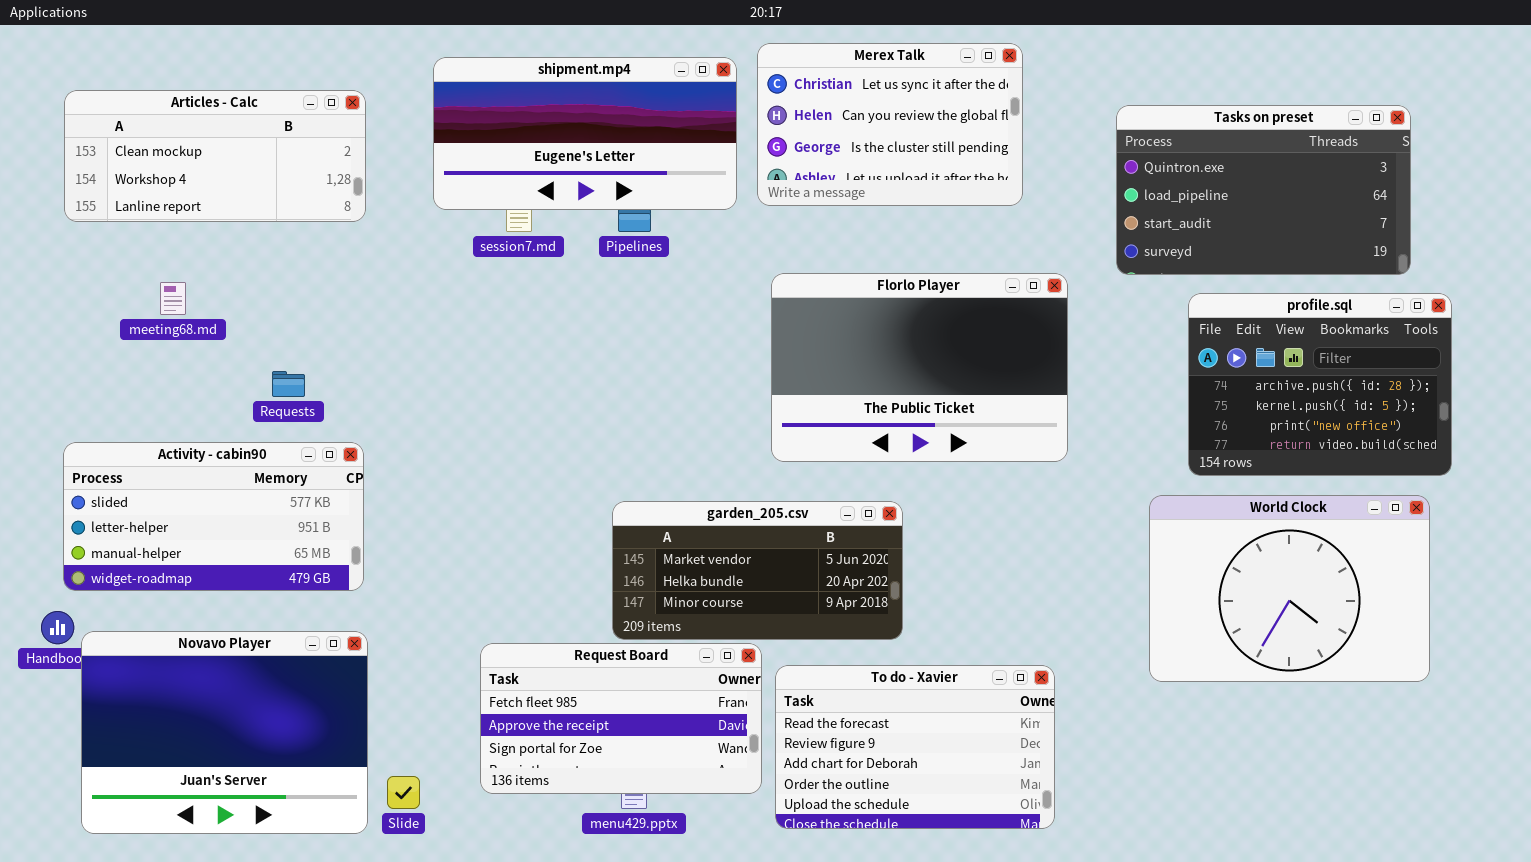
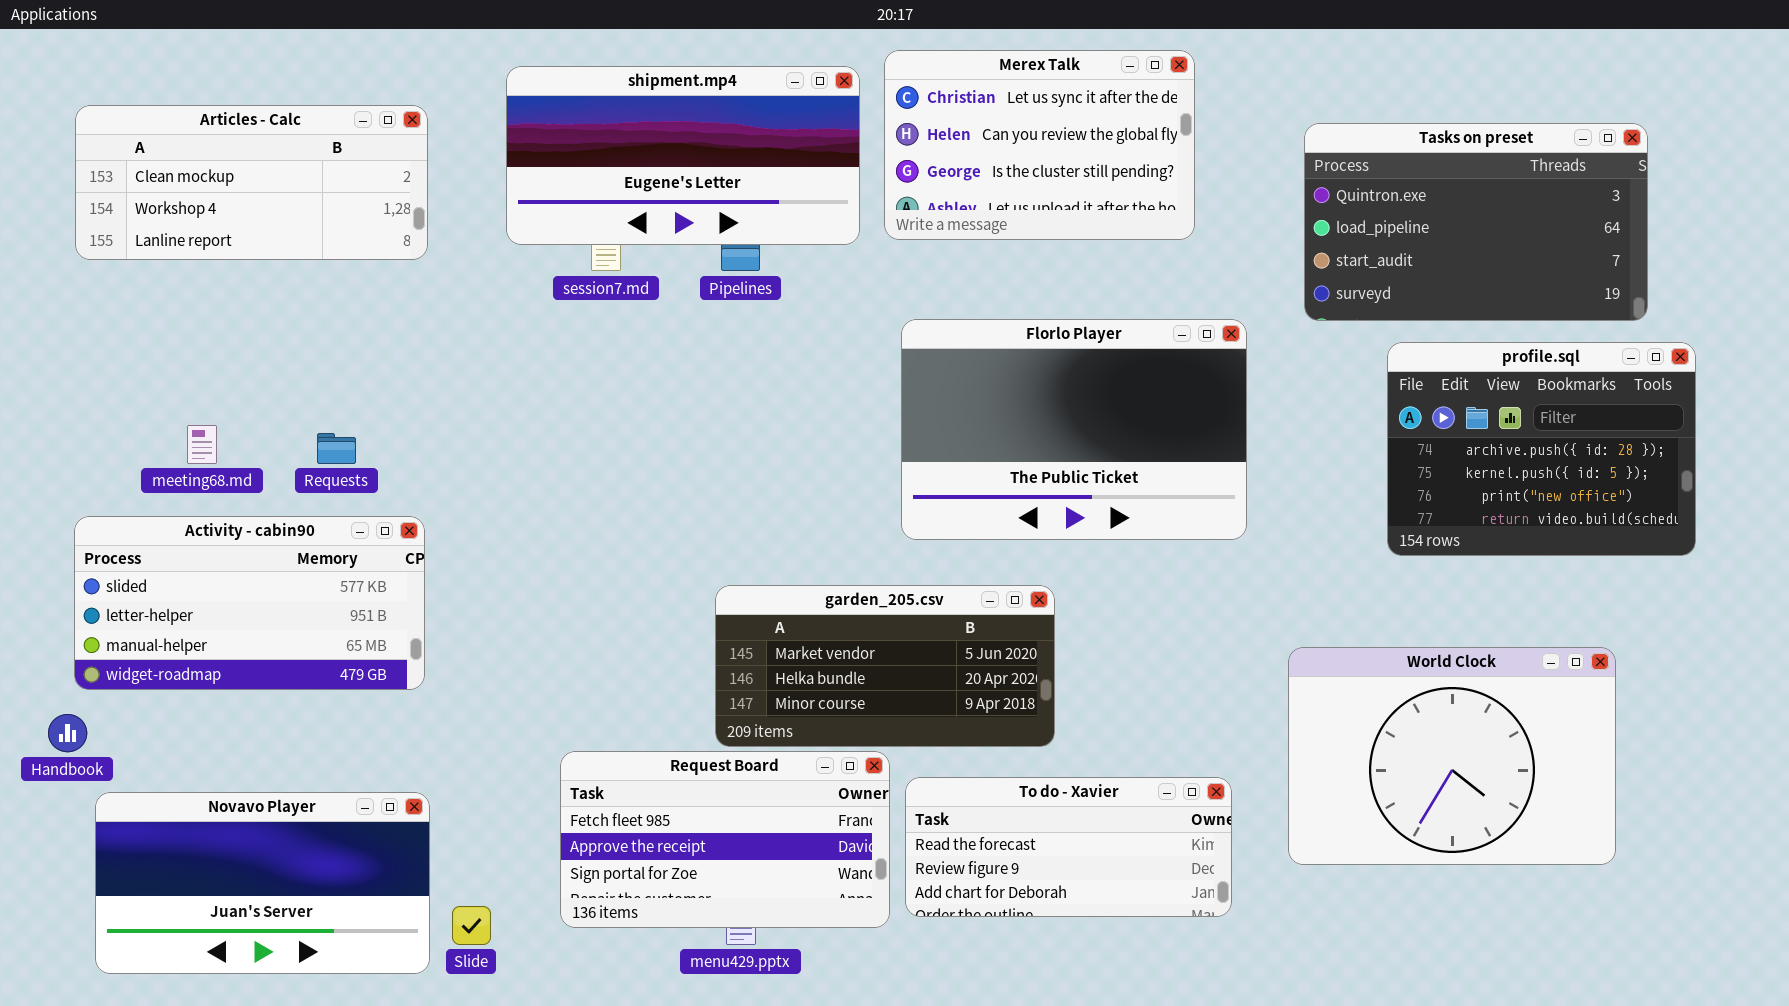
meeting68.md: [160,282,186,315] -> [187,425,217,464], moved
World Clock: [1149,495,1430,682] -> [1288,647,1616,865], moved
Novavo Player: [81,631,368,834] -> [95,792,430,974], resized
To do - Xavier: [775,665,1055,829] -> [905,777,1232,917], resized

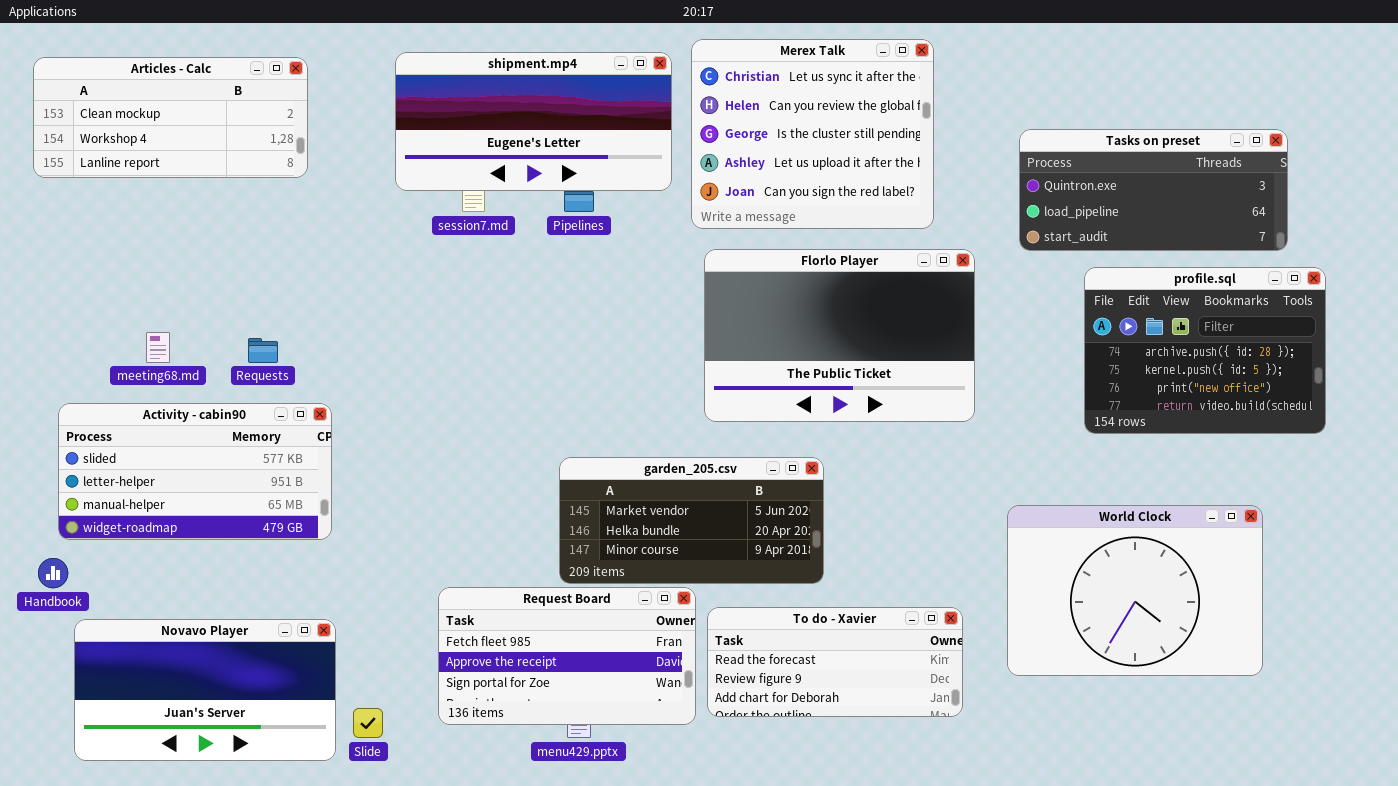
Merex Talk: [884,50,1195,240] -> [691,39,934,229], resized
Articles - Calc: [75,105,428,260] -> [33,57,308,178], moved
Tasks on preset: [1304,123,1648,321] -> [1019,129,1288,251], resized

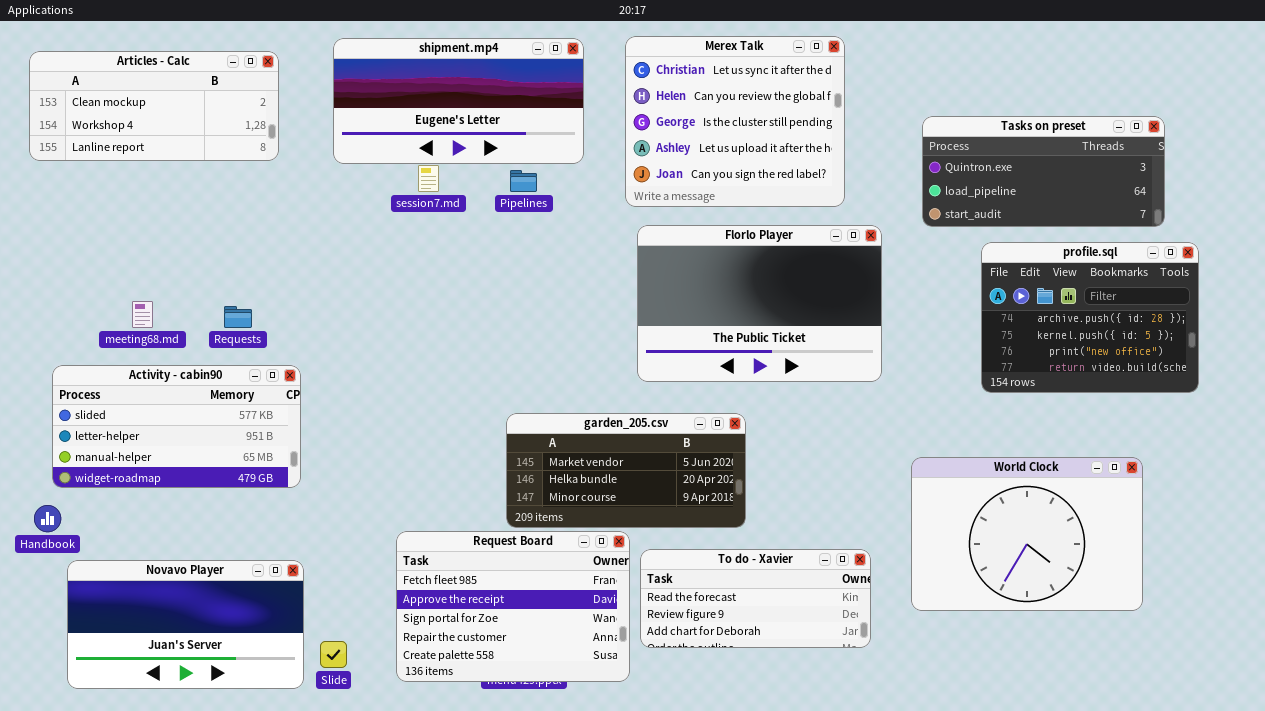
shipment.mp4: [395,52,672,191] -> [333,38,584,164], moved
Request Board: [438,587,696,725] -> [396,531,630,682], resized

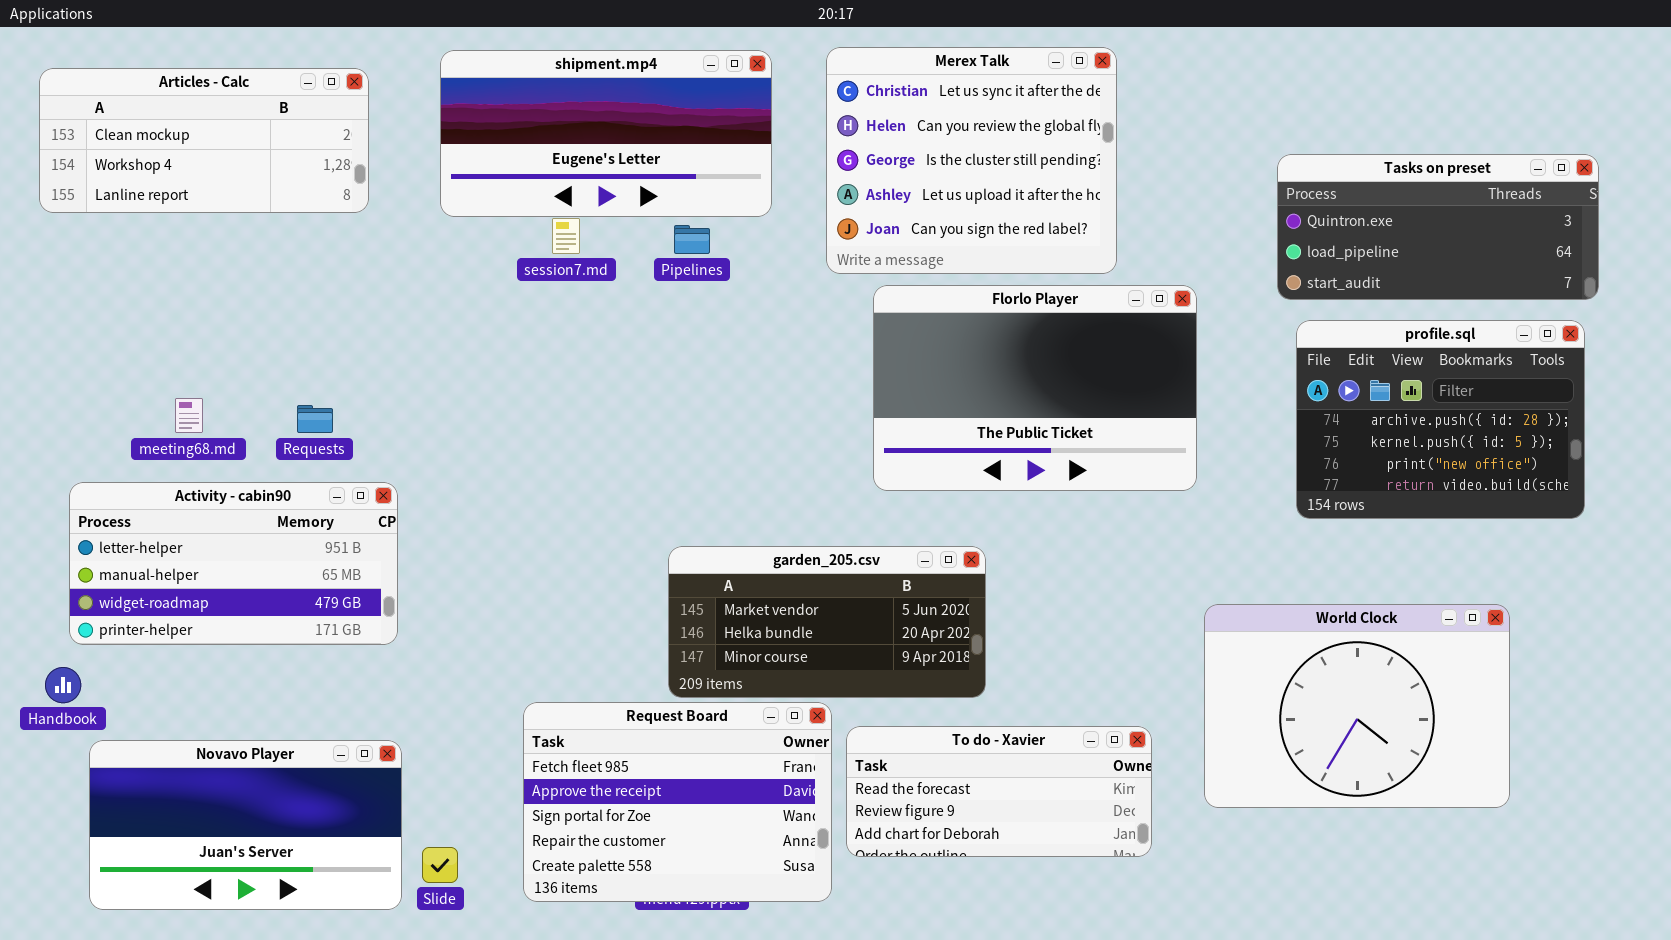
Tasks on preset: [922,116,1165,227] -> [1277,154,1599,300], moved
Florlo Player: [637,225,882,382] -> [873,285,1197,491], moved
Activity - cabin90: [52,365,301,488] -> [69,482,398,645], scrolled down 1 row

